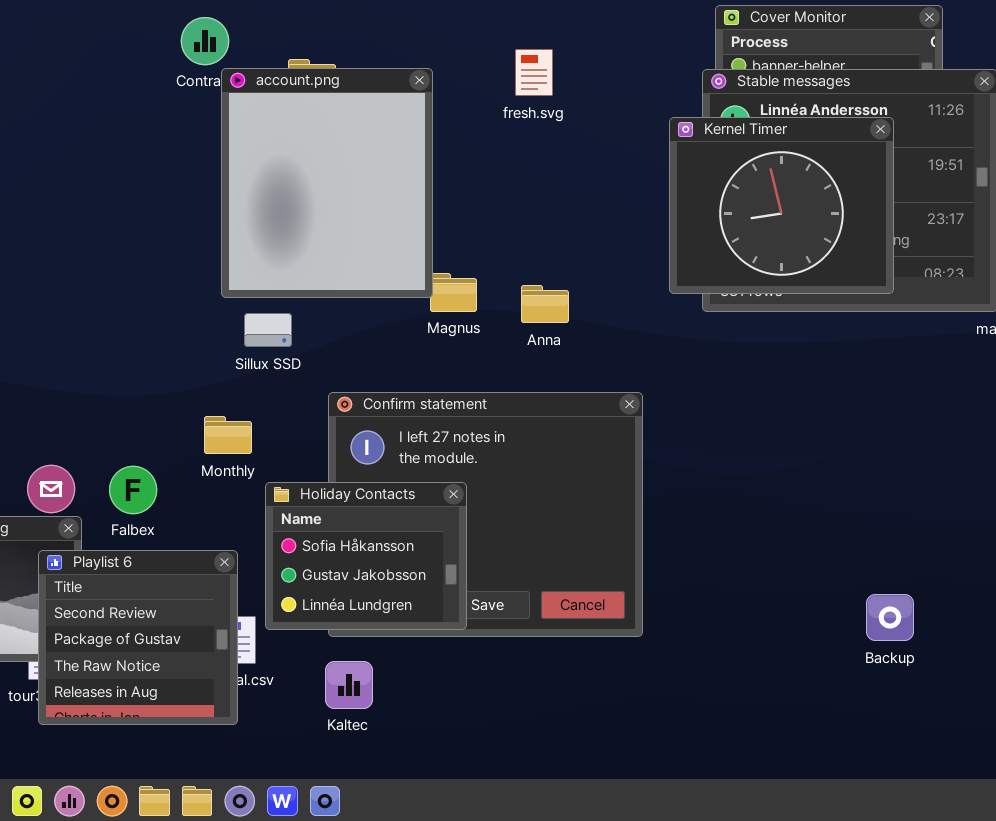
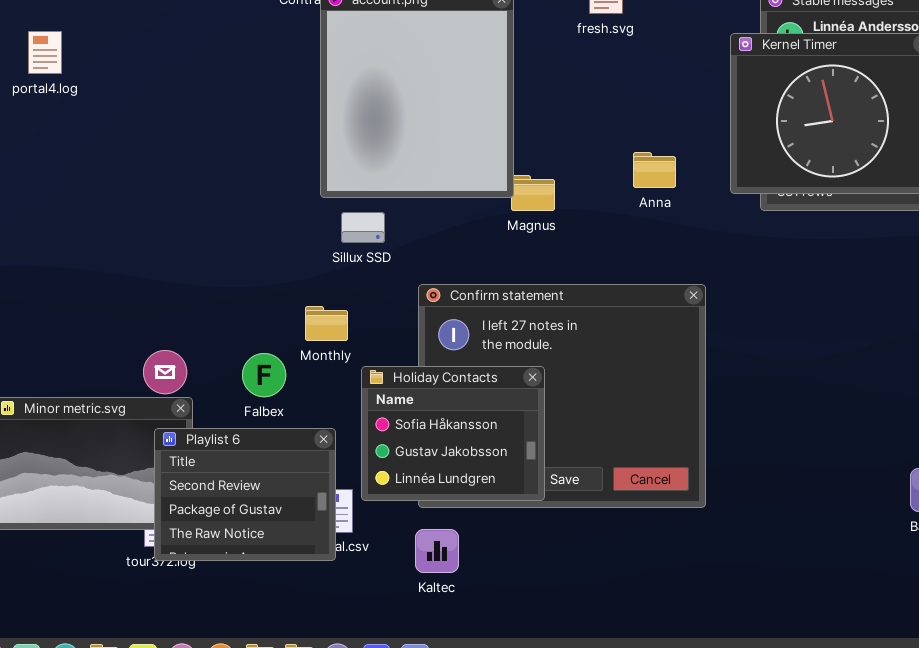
Anna: [521,285,569,323] -> [633,152,676,188], moved
Falbex: [109,466,157,514] -> [242,353,286,397], moved
Playlist 6: [38,550,238,725] -> [154,428,336,561], resized

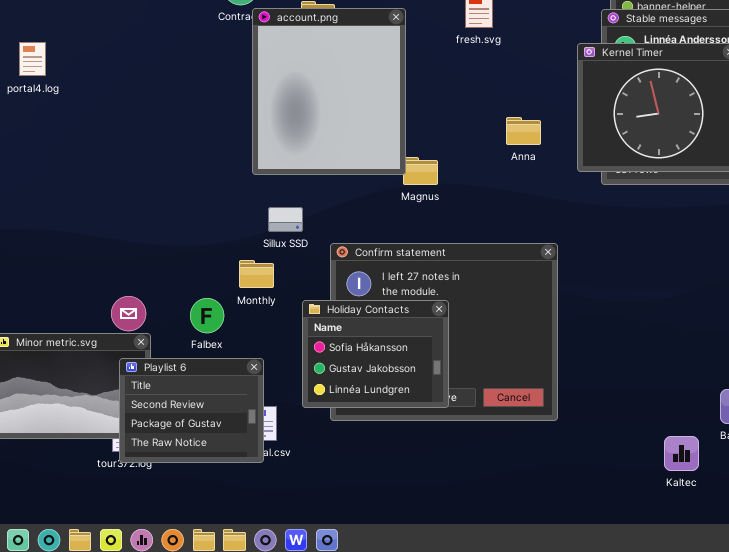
Anna: [633,152,676,188] -> [506,117,541,145], moved
Sillux SSD: [341,212,385,243] -> [268,207,303,232], moved
Holiday Contacts: [361,366,545,501] -> [302,300,449,408], moved
Kaltec: [415,529,459,573] -> [664,436,699,471], moved

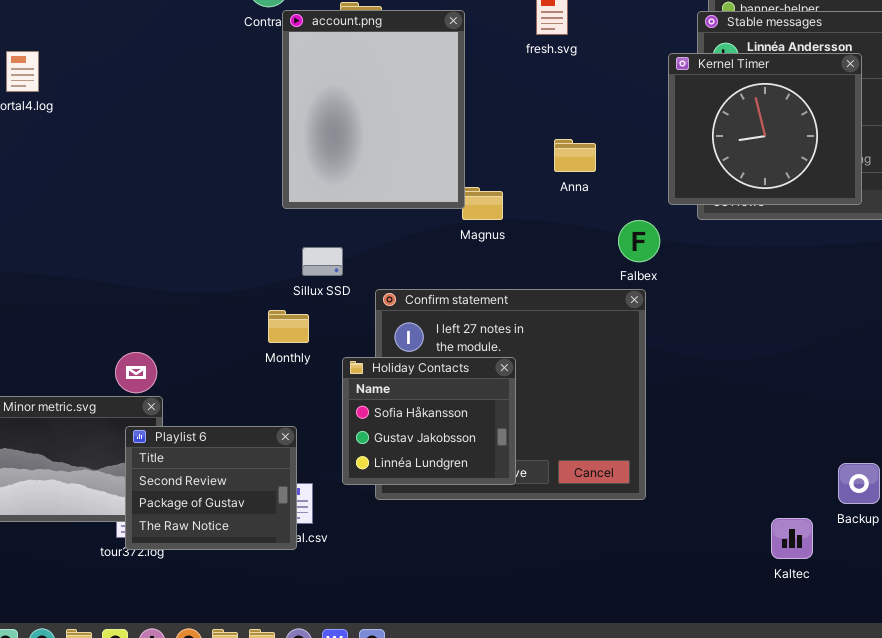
Anna: [506,117,541,145] -> [554,139,596,172], moved
Falbex: [190,298,224,333] -> [618,220,660,262], moved

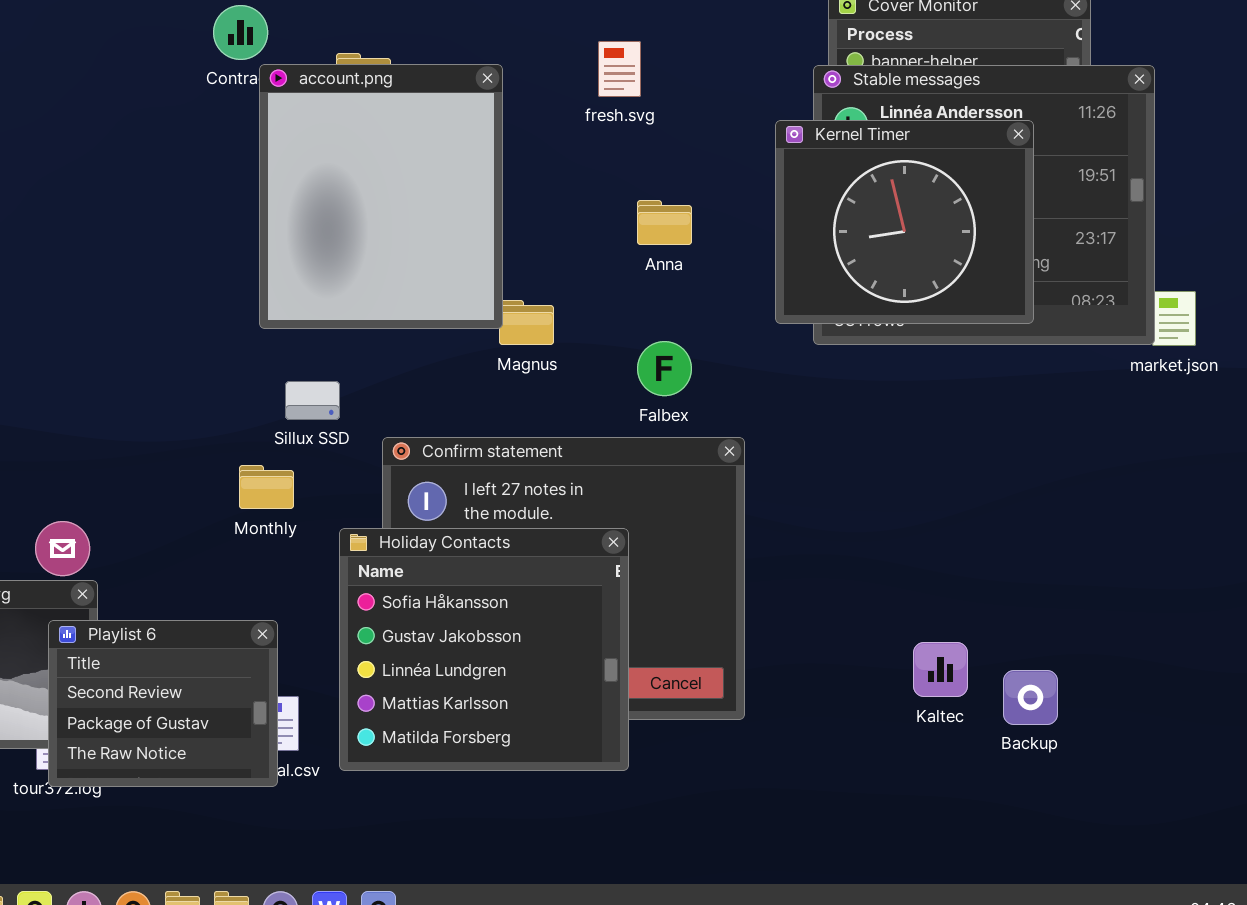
Anna: [554,139,596,172] -> [637,200,692,245], moved
Falbex: [618,220,660,262] -> [637,341,692,396], moved
Holiday Contacts: [342,357,516,485] -> [339,528,629,771], resized
Kaltec: [771,518,813,559] -> [913,642,968,697], moved

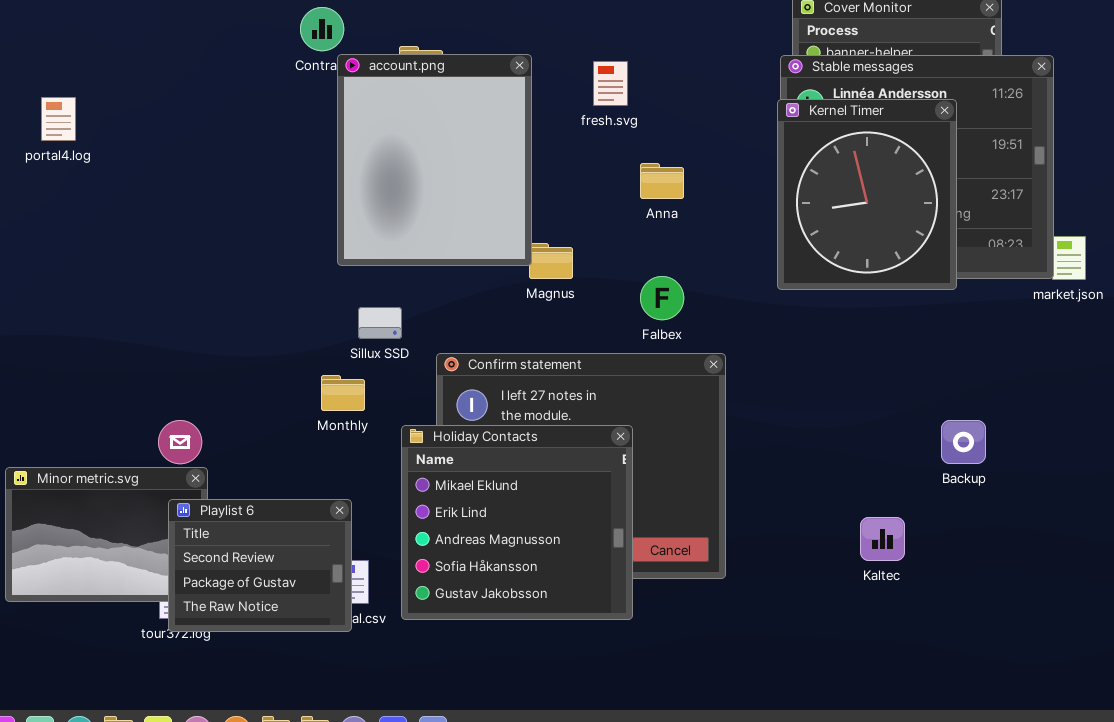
fresh.svg: [598,41,641,97] -> [593,61,628,106], moved
Kernel Timer: [775,120,1034,324] -> [777,99,957,290], resized
Holiday Contacts: [339,528,629,771] -> [401,425,633,620], scrolled up 3 rows
Backup: [1003,670,1058,725] -> [941,420,986,464], moved

